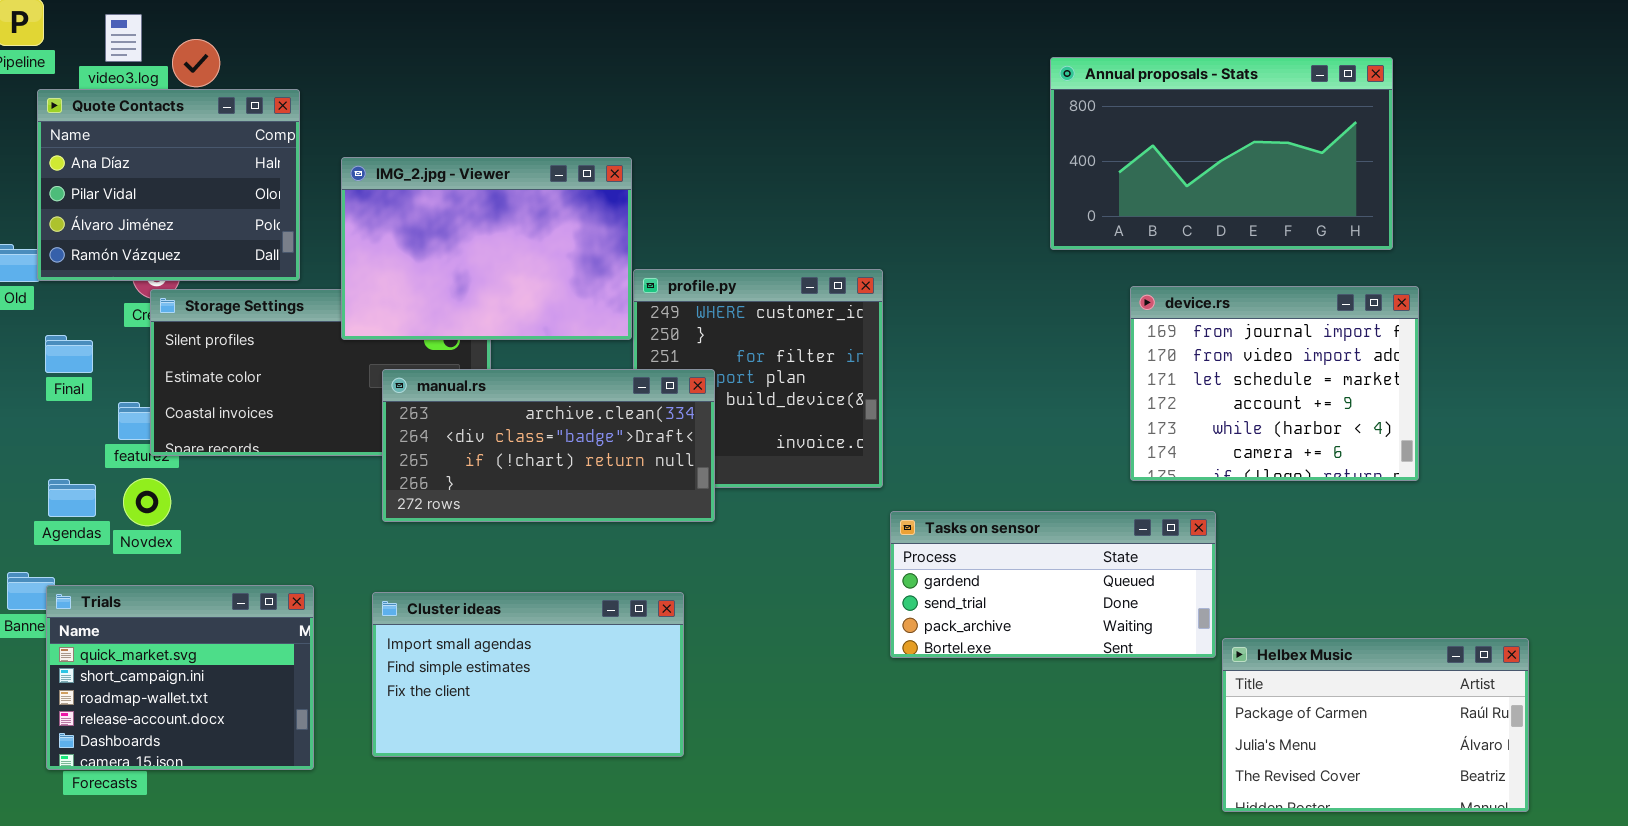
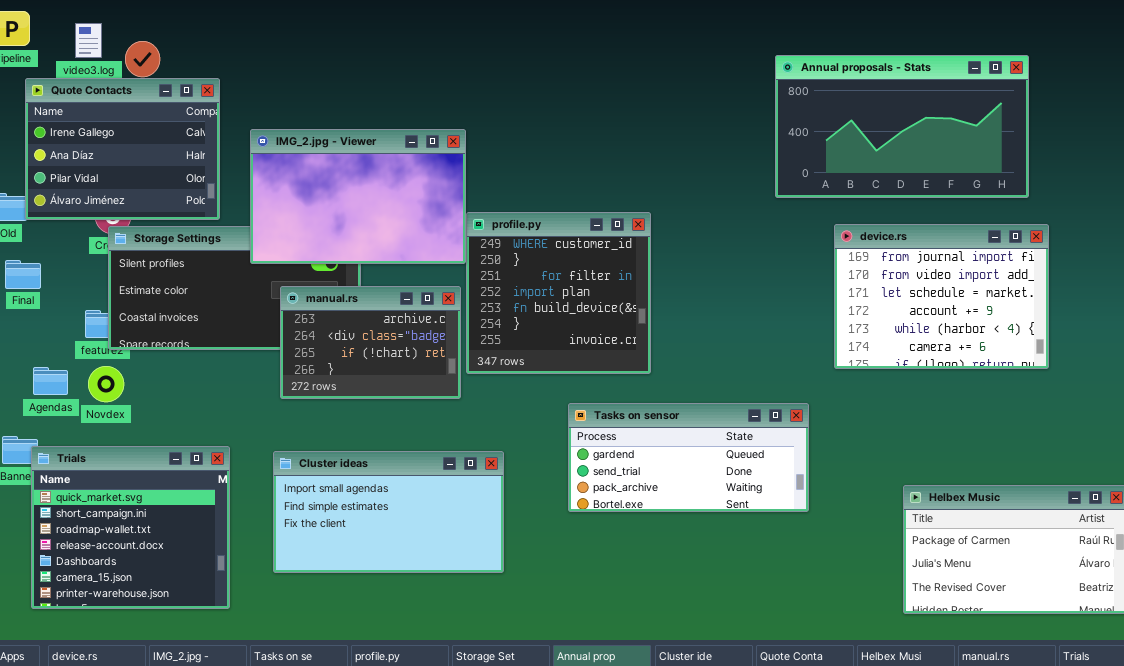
Quote Contacts: [37,89,300,281] -> [25,78,220,220], scrolled up 1 row
Final: [45,335,93,373] -> [5,260,41,289], moved
manual.rs: [382,369,715,522] -> [280,286,461,399], resized
Tasks on sensor: [890,511,1216,658] -> [568,403,809,512], moved
Trials: [46,585,314,770] -> [31,446,230,609], resized

